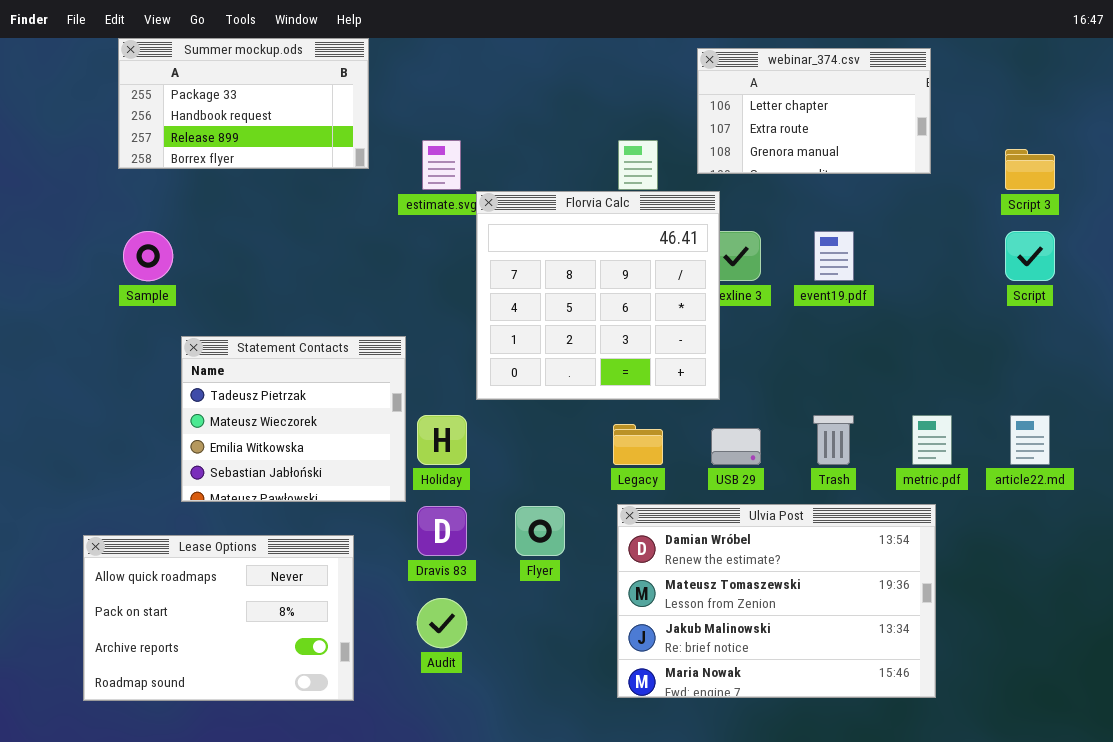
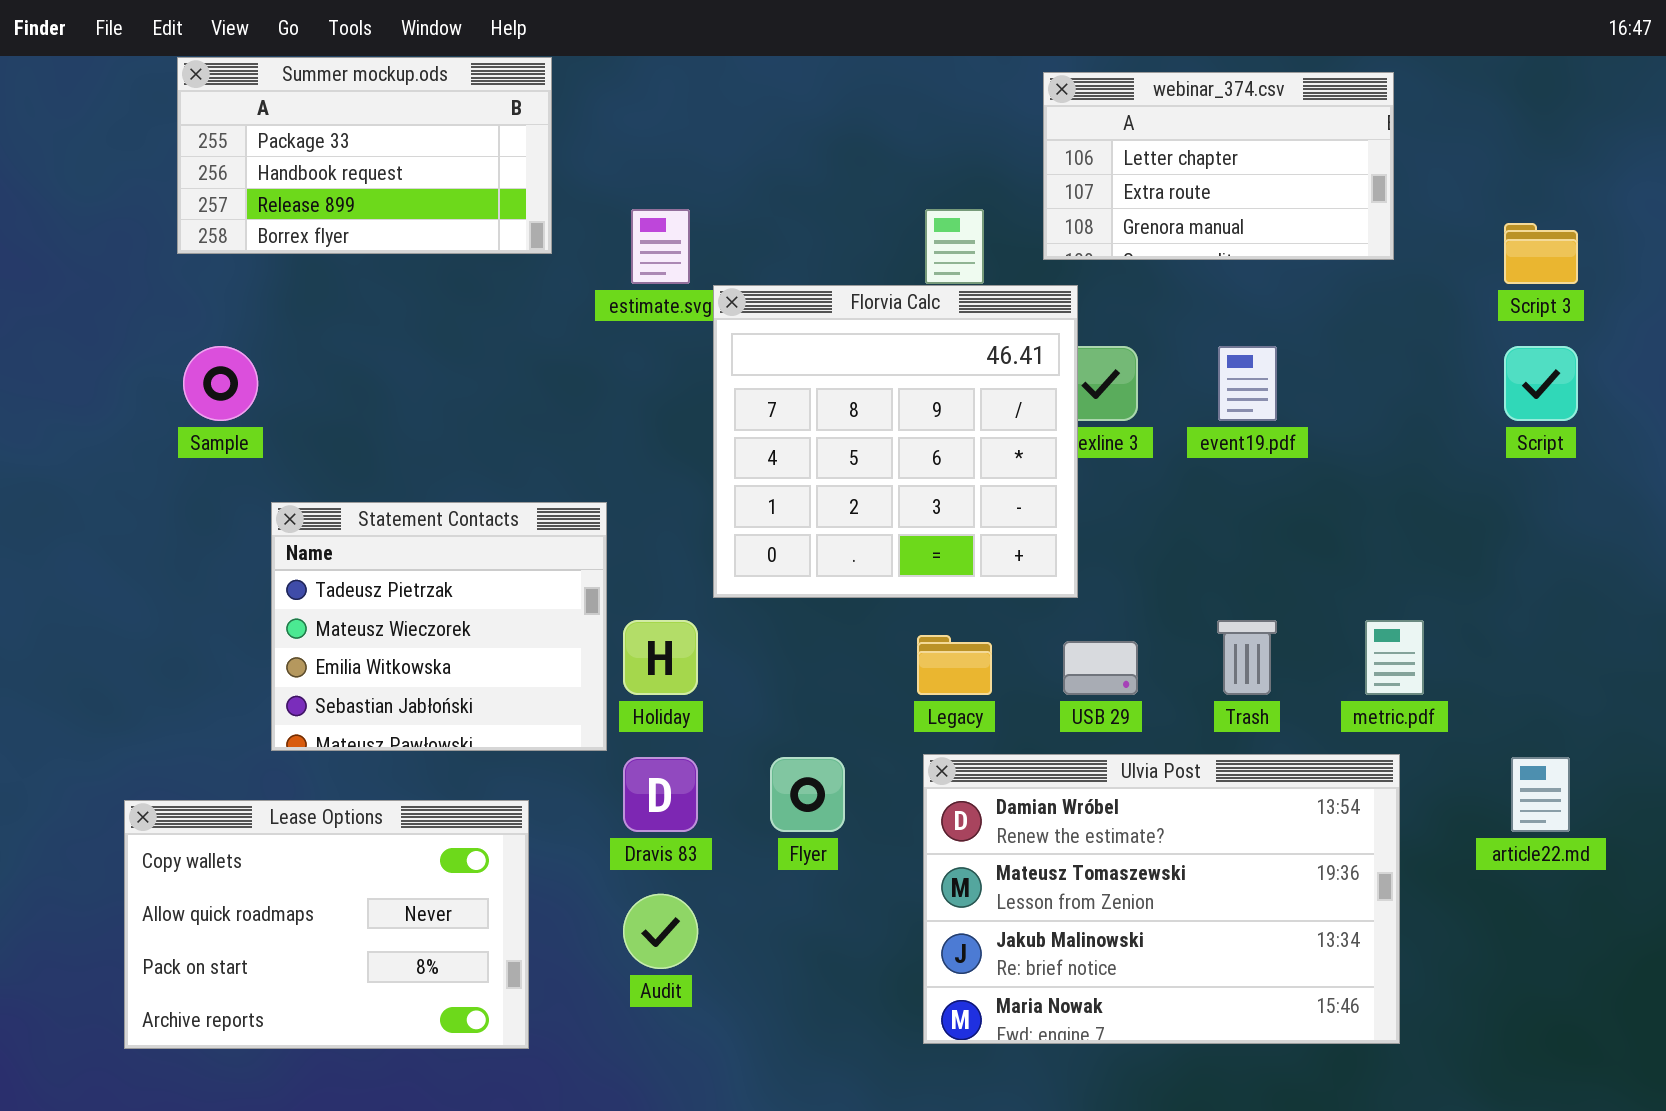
article22.md: [1010,415,1050,465] -> [1511,757,1570,832], moved
Lease Options: [83,535,354,701] -> [124,800,529,1049], scrolled up 1 row

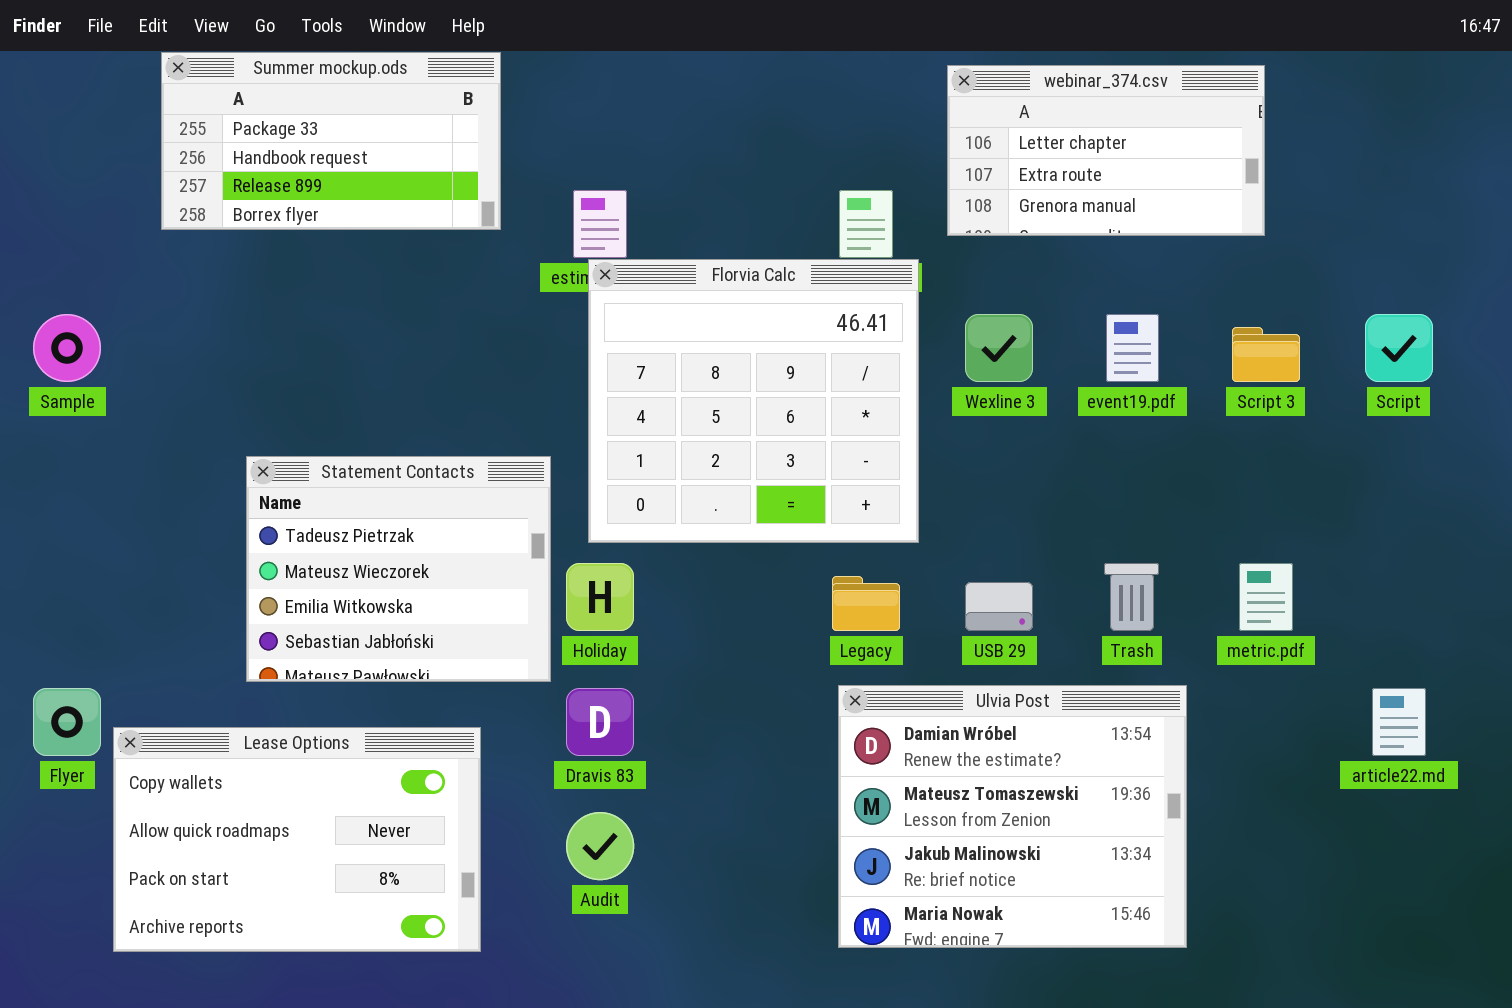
Script 3: [1504,223,1578,284] -> [1232,327,1300,382], moved
Florvia Calc: [713,285,1078,598] -> [588,259,919,543], moved
Sample: [183,346,258,421] -> [33,314,101,382], moved
Ulvia Post: [923,754,1400,1044] -> [838,685,1187,948], resized
Flyer: [770,757,845,832] -> [33,688,101,756], moved

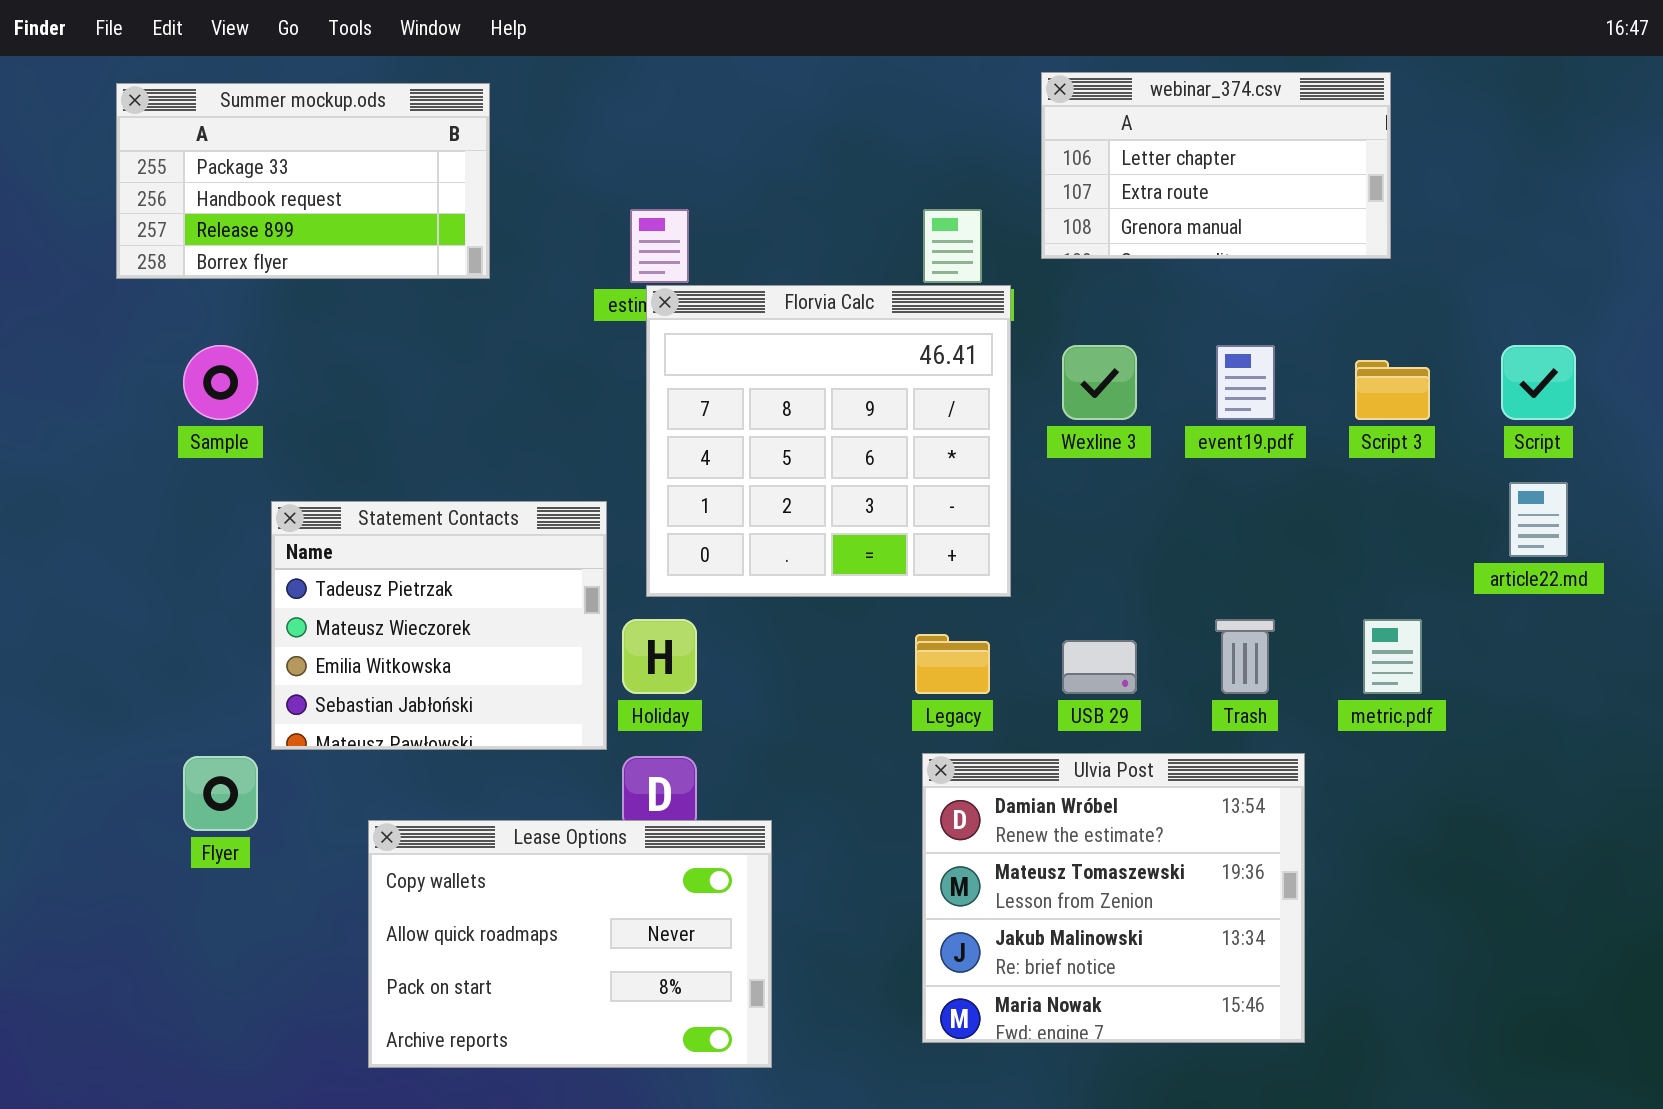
Summer mockup.ods: [161,52,501,230] -> [116,83,490,279], moved
Sample: [33,314,101,382] -> [183,345,258,420], moved
Flyer: [33,688,101,756] -> [183,756,258,831], moved
article22.md: [1372,688,1426,756] -> [1509,482,1568,557], moved
Lease Options: [113,727,481,952] -> [368,820,772,1068], moved

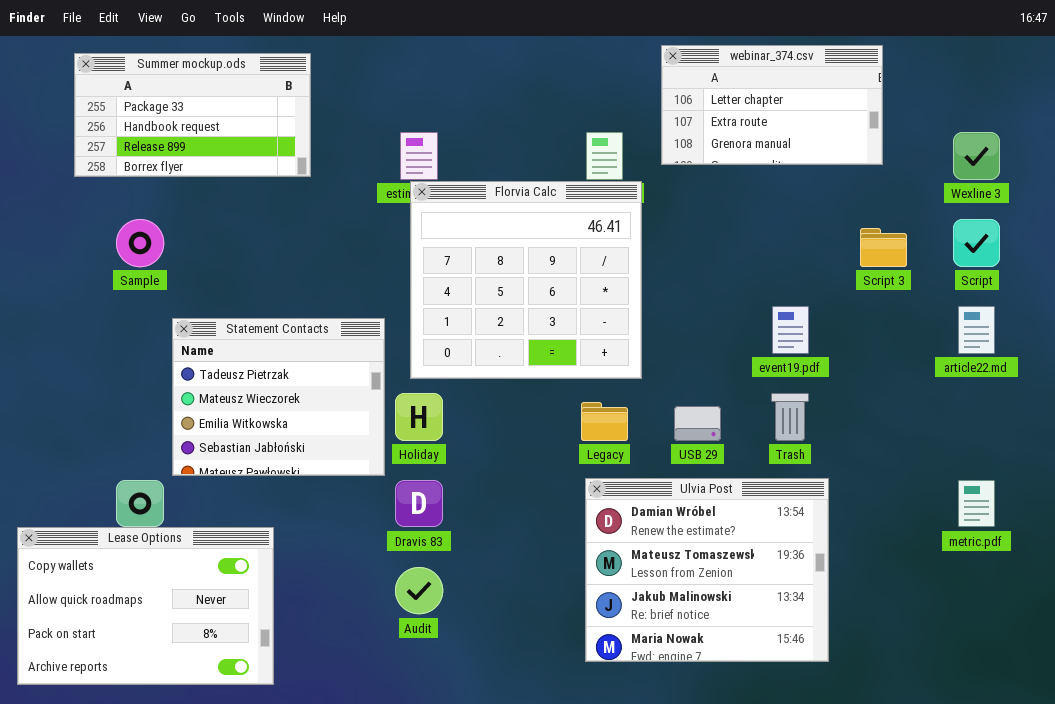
Wexline 3: [1062,345,1137,420] -> [953,132,1000,180], moved
event19.pdf: [1216,345,1275,420] -> [772,306,809,354], moved
metric.pdf: [1363,619,1422,694] -> [958,480,995,527], moved
Lease Options: [368,820,772,1068] -> [17,527,274,685], moved

